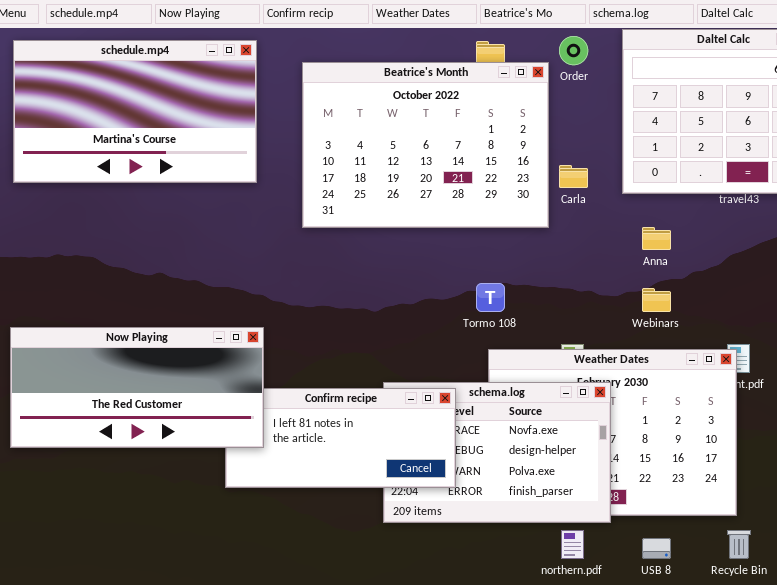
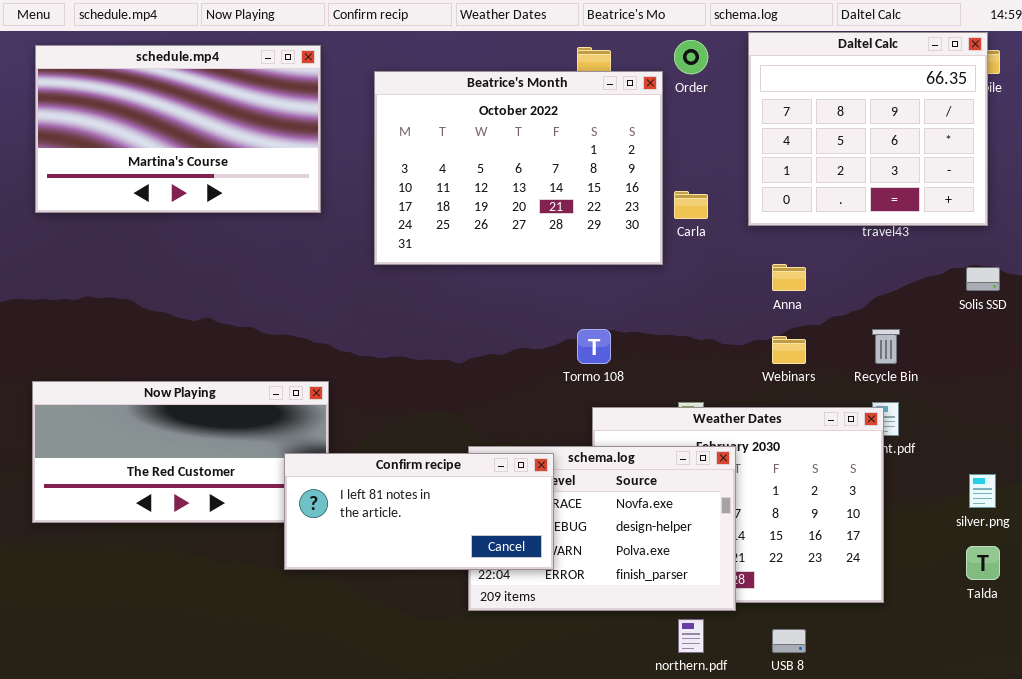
Confirm recipe: [225,388,456,488] -> [284,453,554,570], raised
Recycle Bin: [727,530,751,559] -> [872,329,900,364], moved

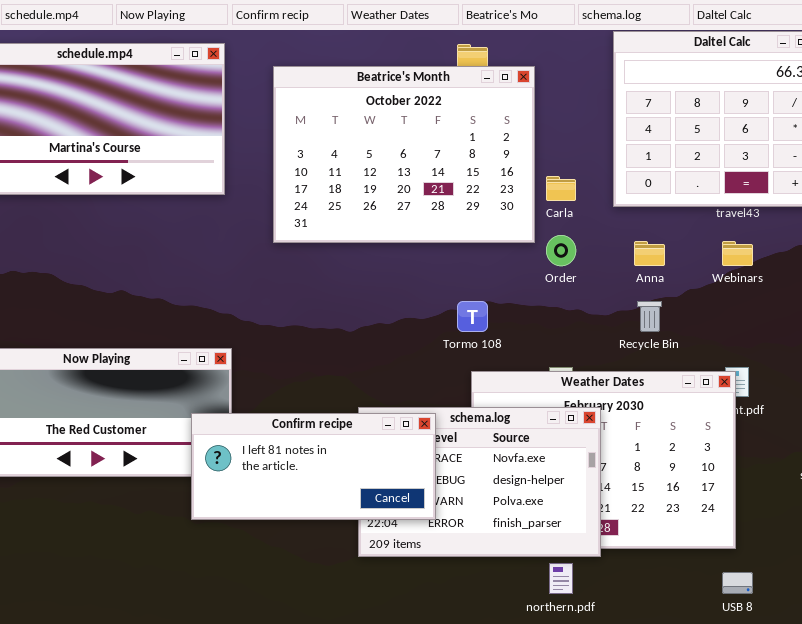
Order: [674,40,708,74] -> [546,235,576,266], moved
Recycle Bin: [872,329,900,364] -> [637,301,662,332], moved
Webinars: [772,336,806,364] -> [722,241,753,266], moved
USB 8: [772,629,806,653] -> [722,572,753,594], moved

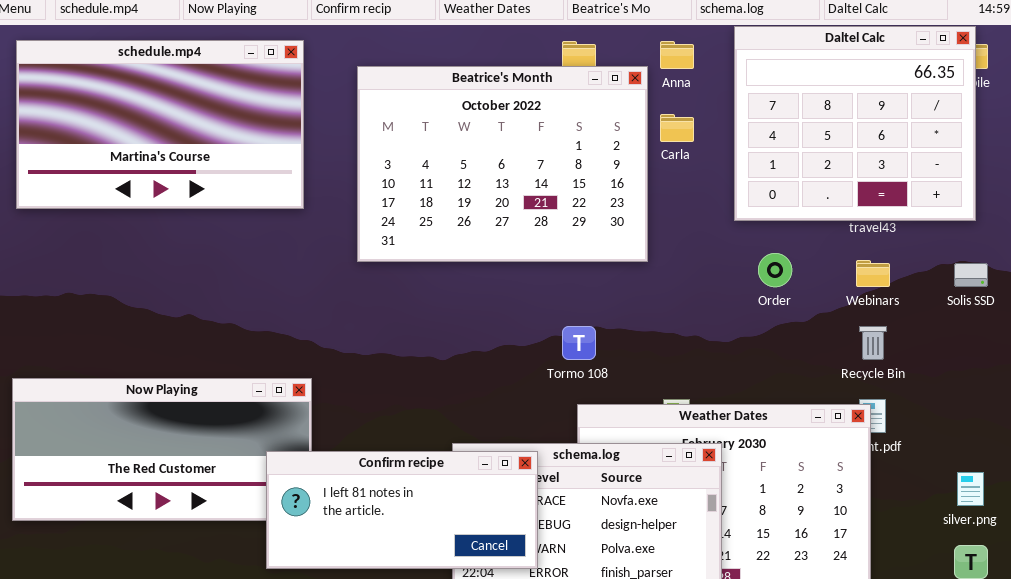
Carla: [546,176,576,201] -> [660,114,694,142], moved
Order: [546,235,576,266] -> [758,253,792,287], moved
Anna: [634,241,665,266] -> [660,41,694,69], moved
Recycle Bin: [637,301,662,332] -> [859,326,887,360], moved

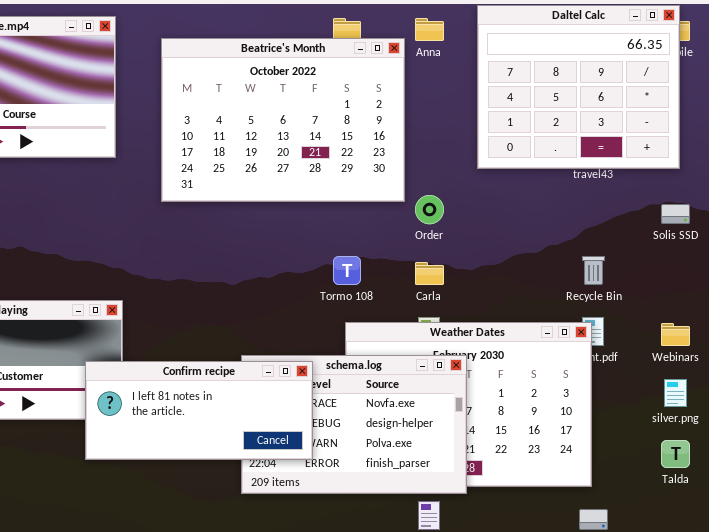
Carla: [660,114,694,142] -> [415,262,444,285], moved
Order: [758,253,792,287] -> [415,195,444,224], moved
Webinars: [856,260,890,287] -> [661,323,690,346], moved

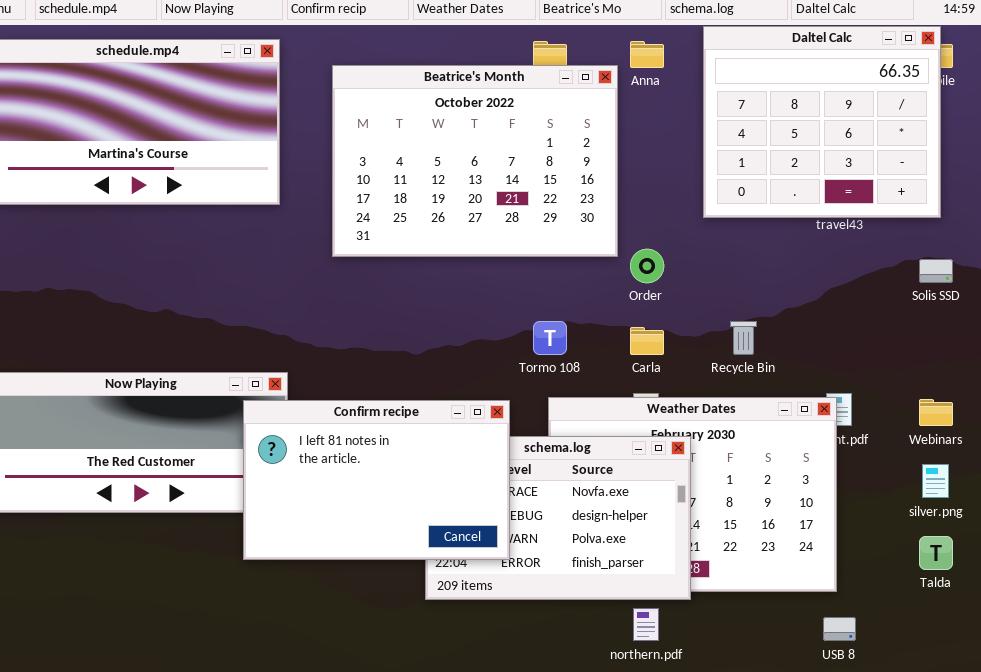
Recycle Bin: [582,256,605,285] -> [730,321,757,355], moved
Confirm recipe: [85,361,313,460] -> [243,400,510,560], resized

